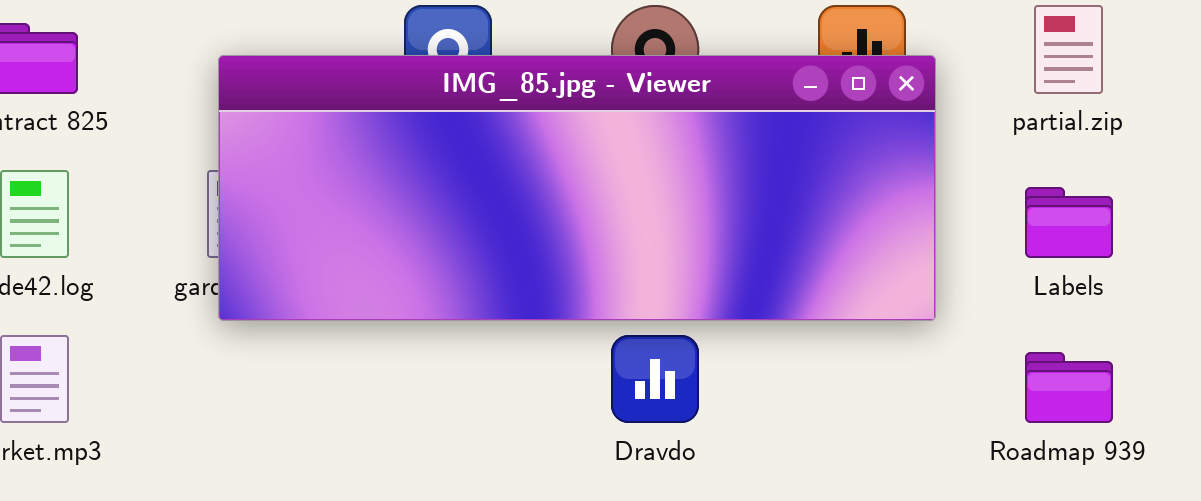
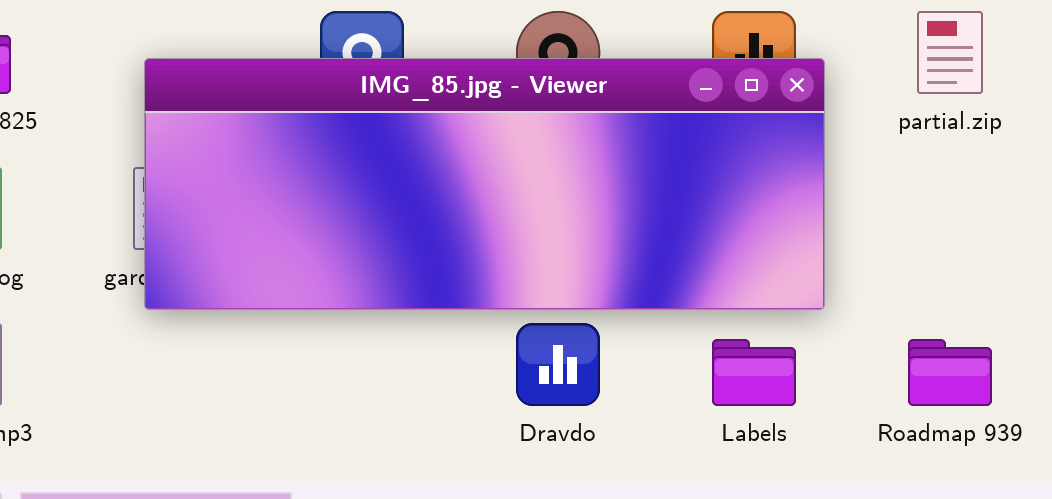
Labels: [1025,187,1113,258] -> [712,339,796,406], moved

